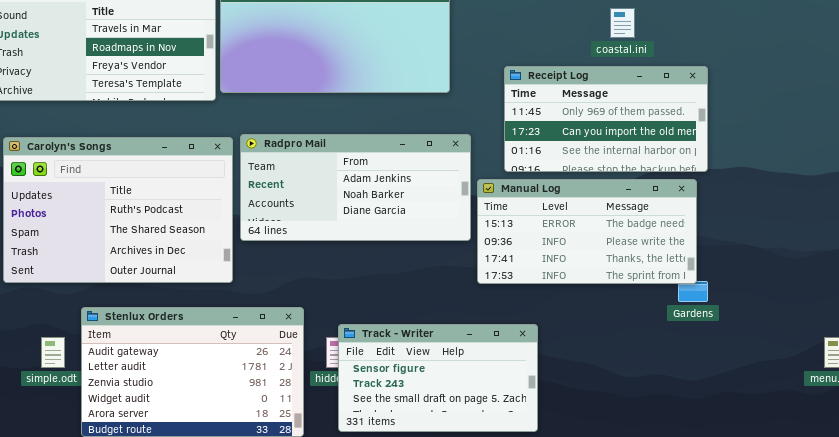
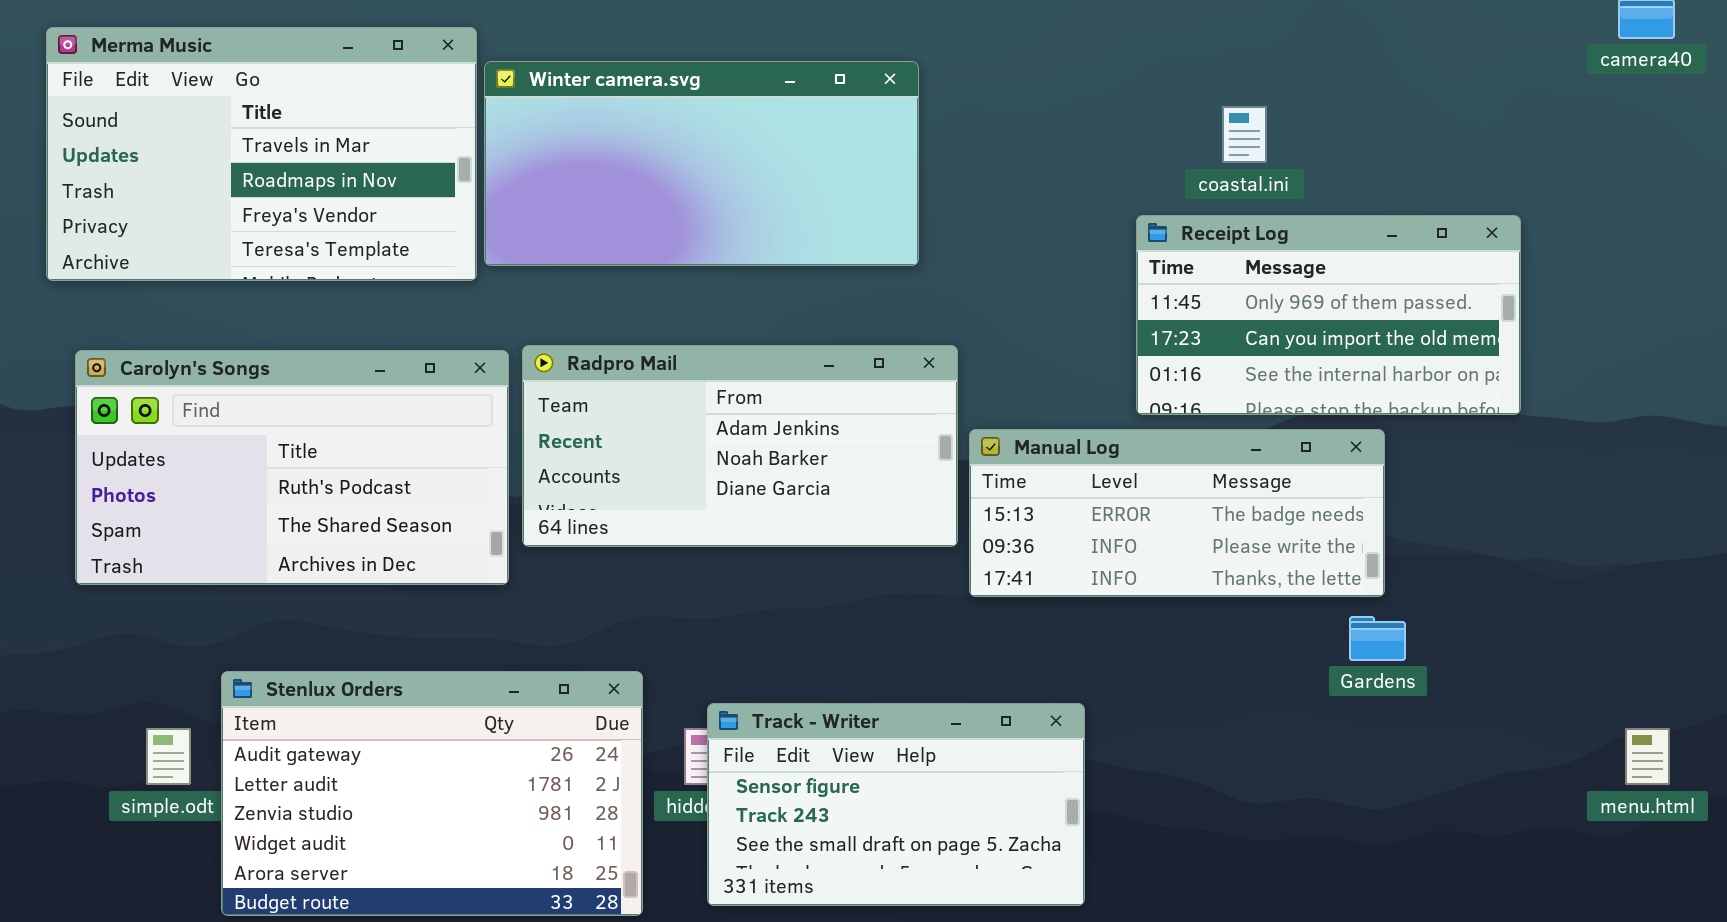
Receipt Log: [504,66,708,172] -> [1136,215,1521,415], moved
Carolyn's Songs: [3,137,233,283] -> [75,350,509,585], resized
Manual Log: [477,179,697,284] -> [969,429,1385,597], resized

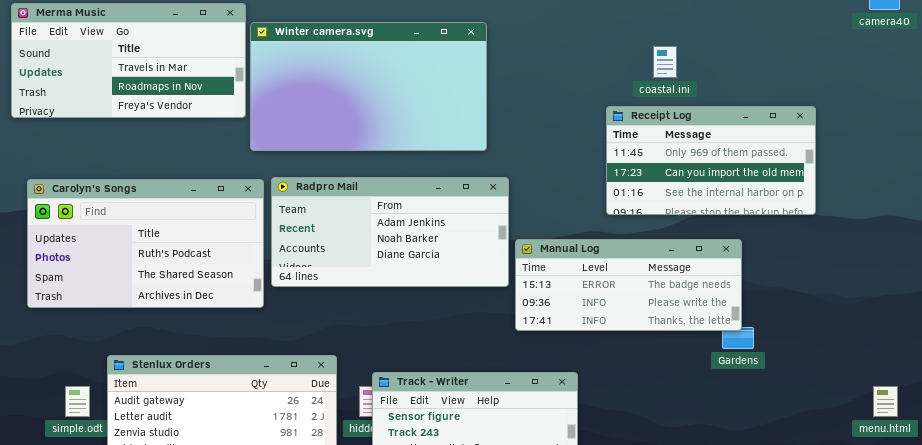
Merma Music: [46,27,477,281] -> [11,3,246,118], resized
Winter camera.svg: [484,61,919,266] -> [250,22,487,151], resized
Manual Log: [969,429,1385,597] -> [515,239,742,331], moved

